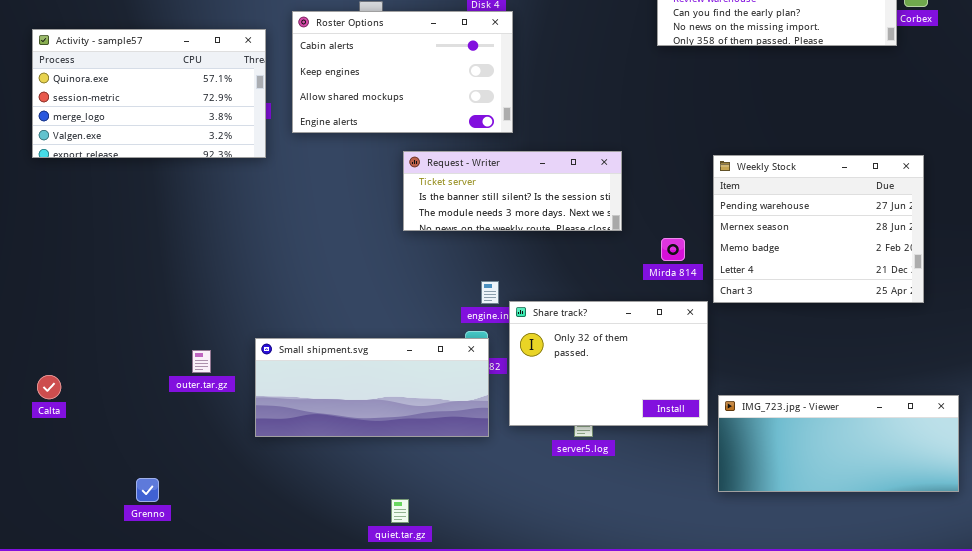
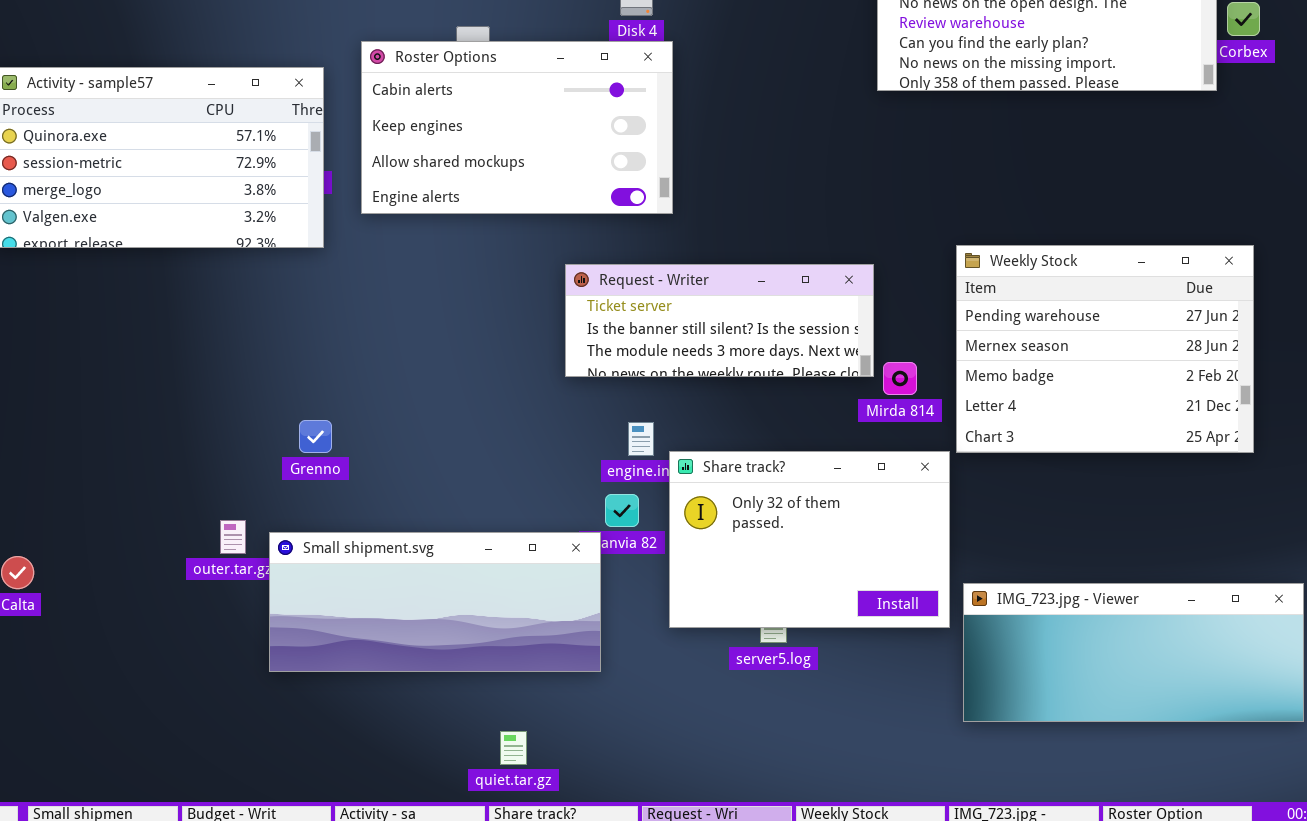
Request - Writer: [403,151,622,231] -> [565,264,874,377], moved
Small shipment.svg: [255,338,489,437] -> [269,532,601,672], moved
Grenno: [136,478,159,502] -> [299,420,332,453], moved

